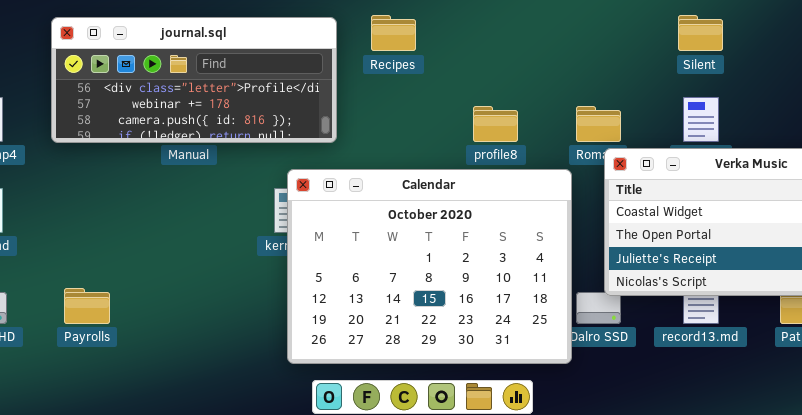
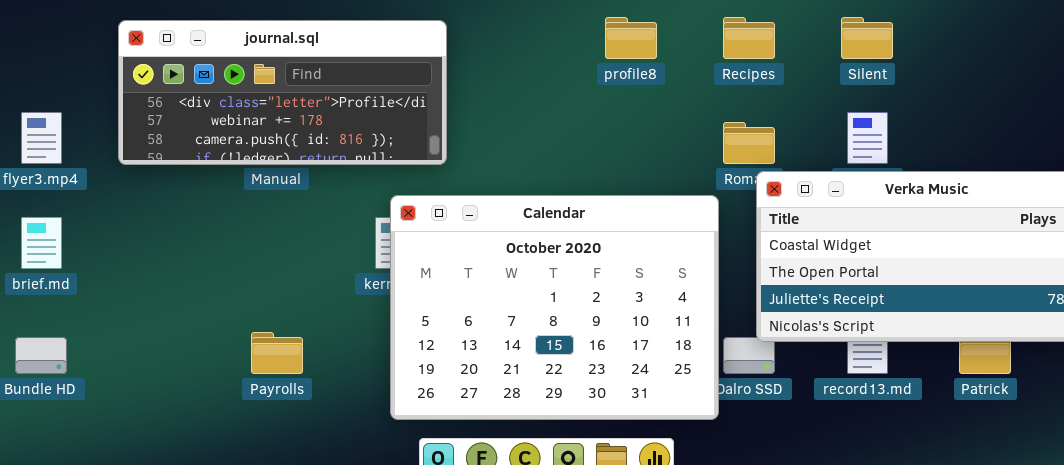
Recipes: [371,15,416,51] -> [723,17,775,59], moved
profile8: [473,106,518,142] -> [605,17,657,59], moved
Payrolls: [64,288,110,324] -> [251,332,303,374], moved

